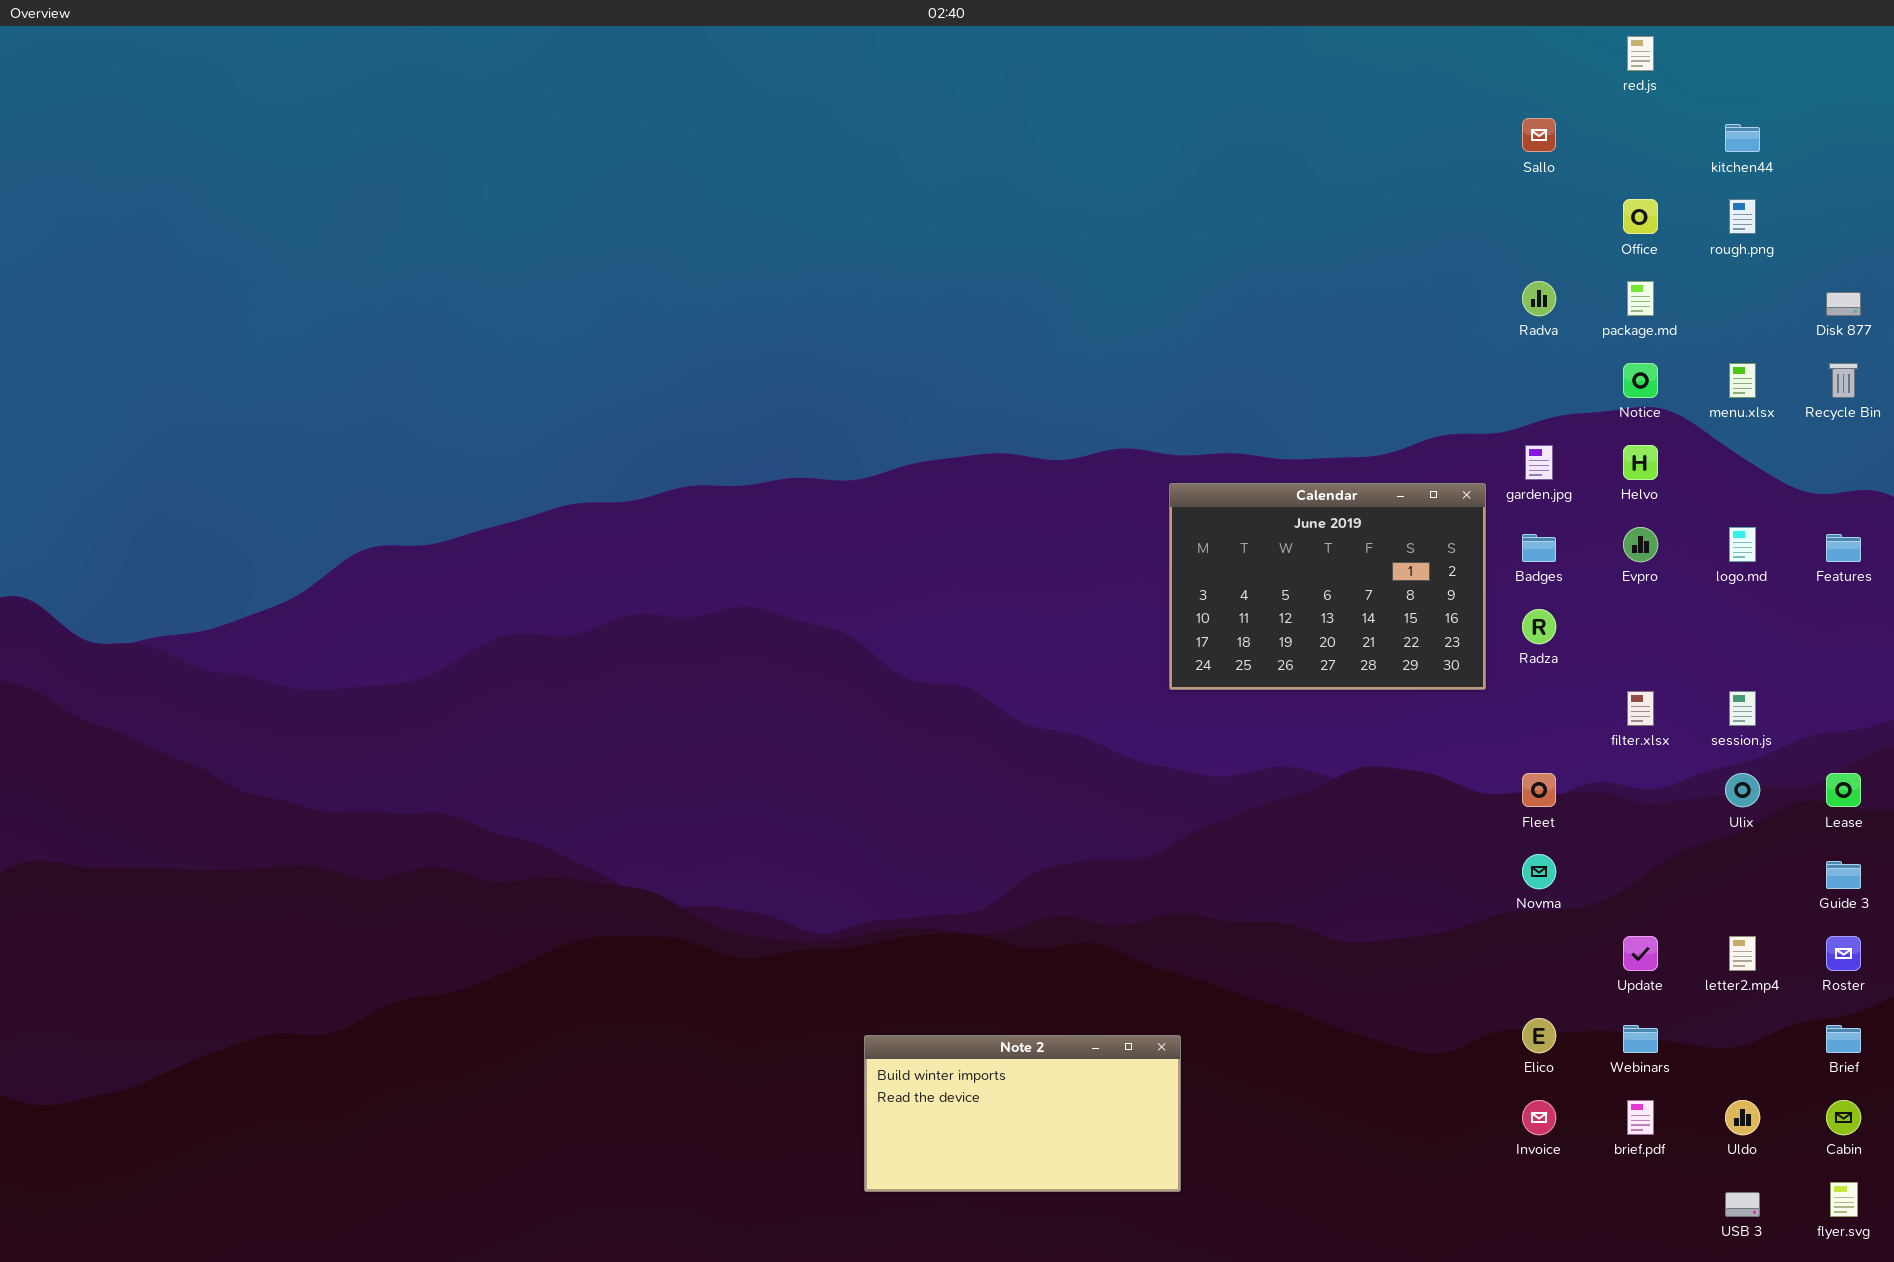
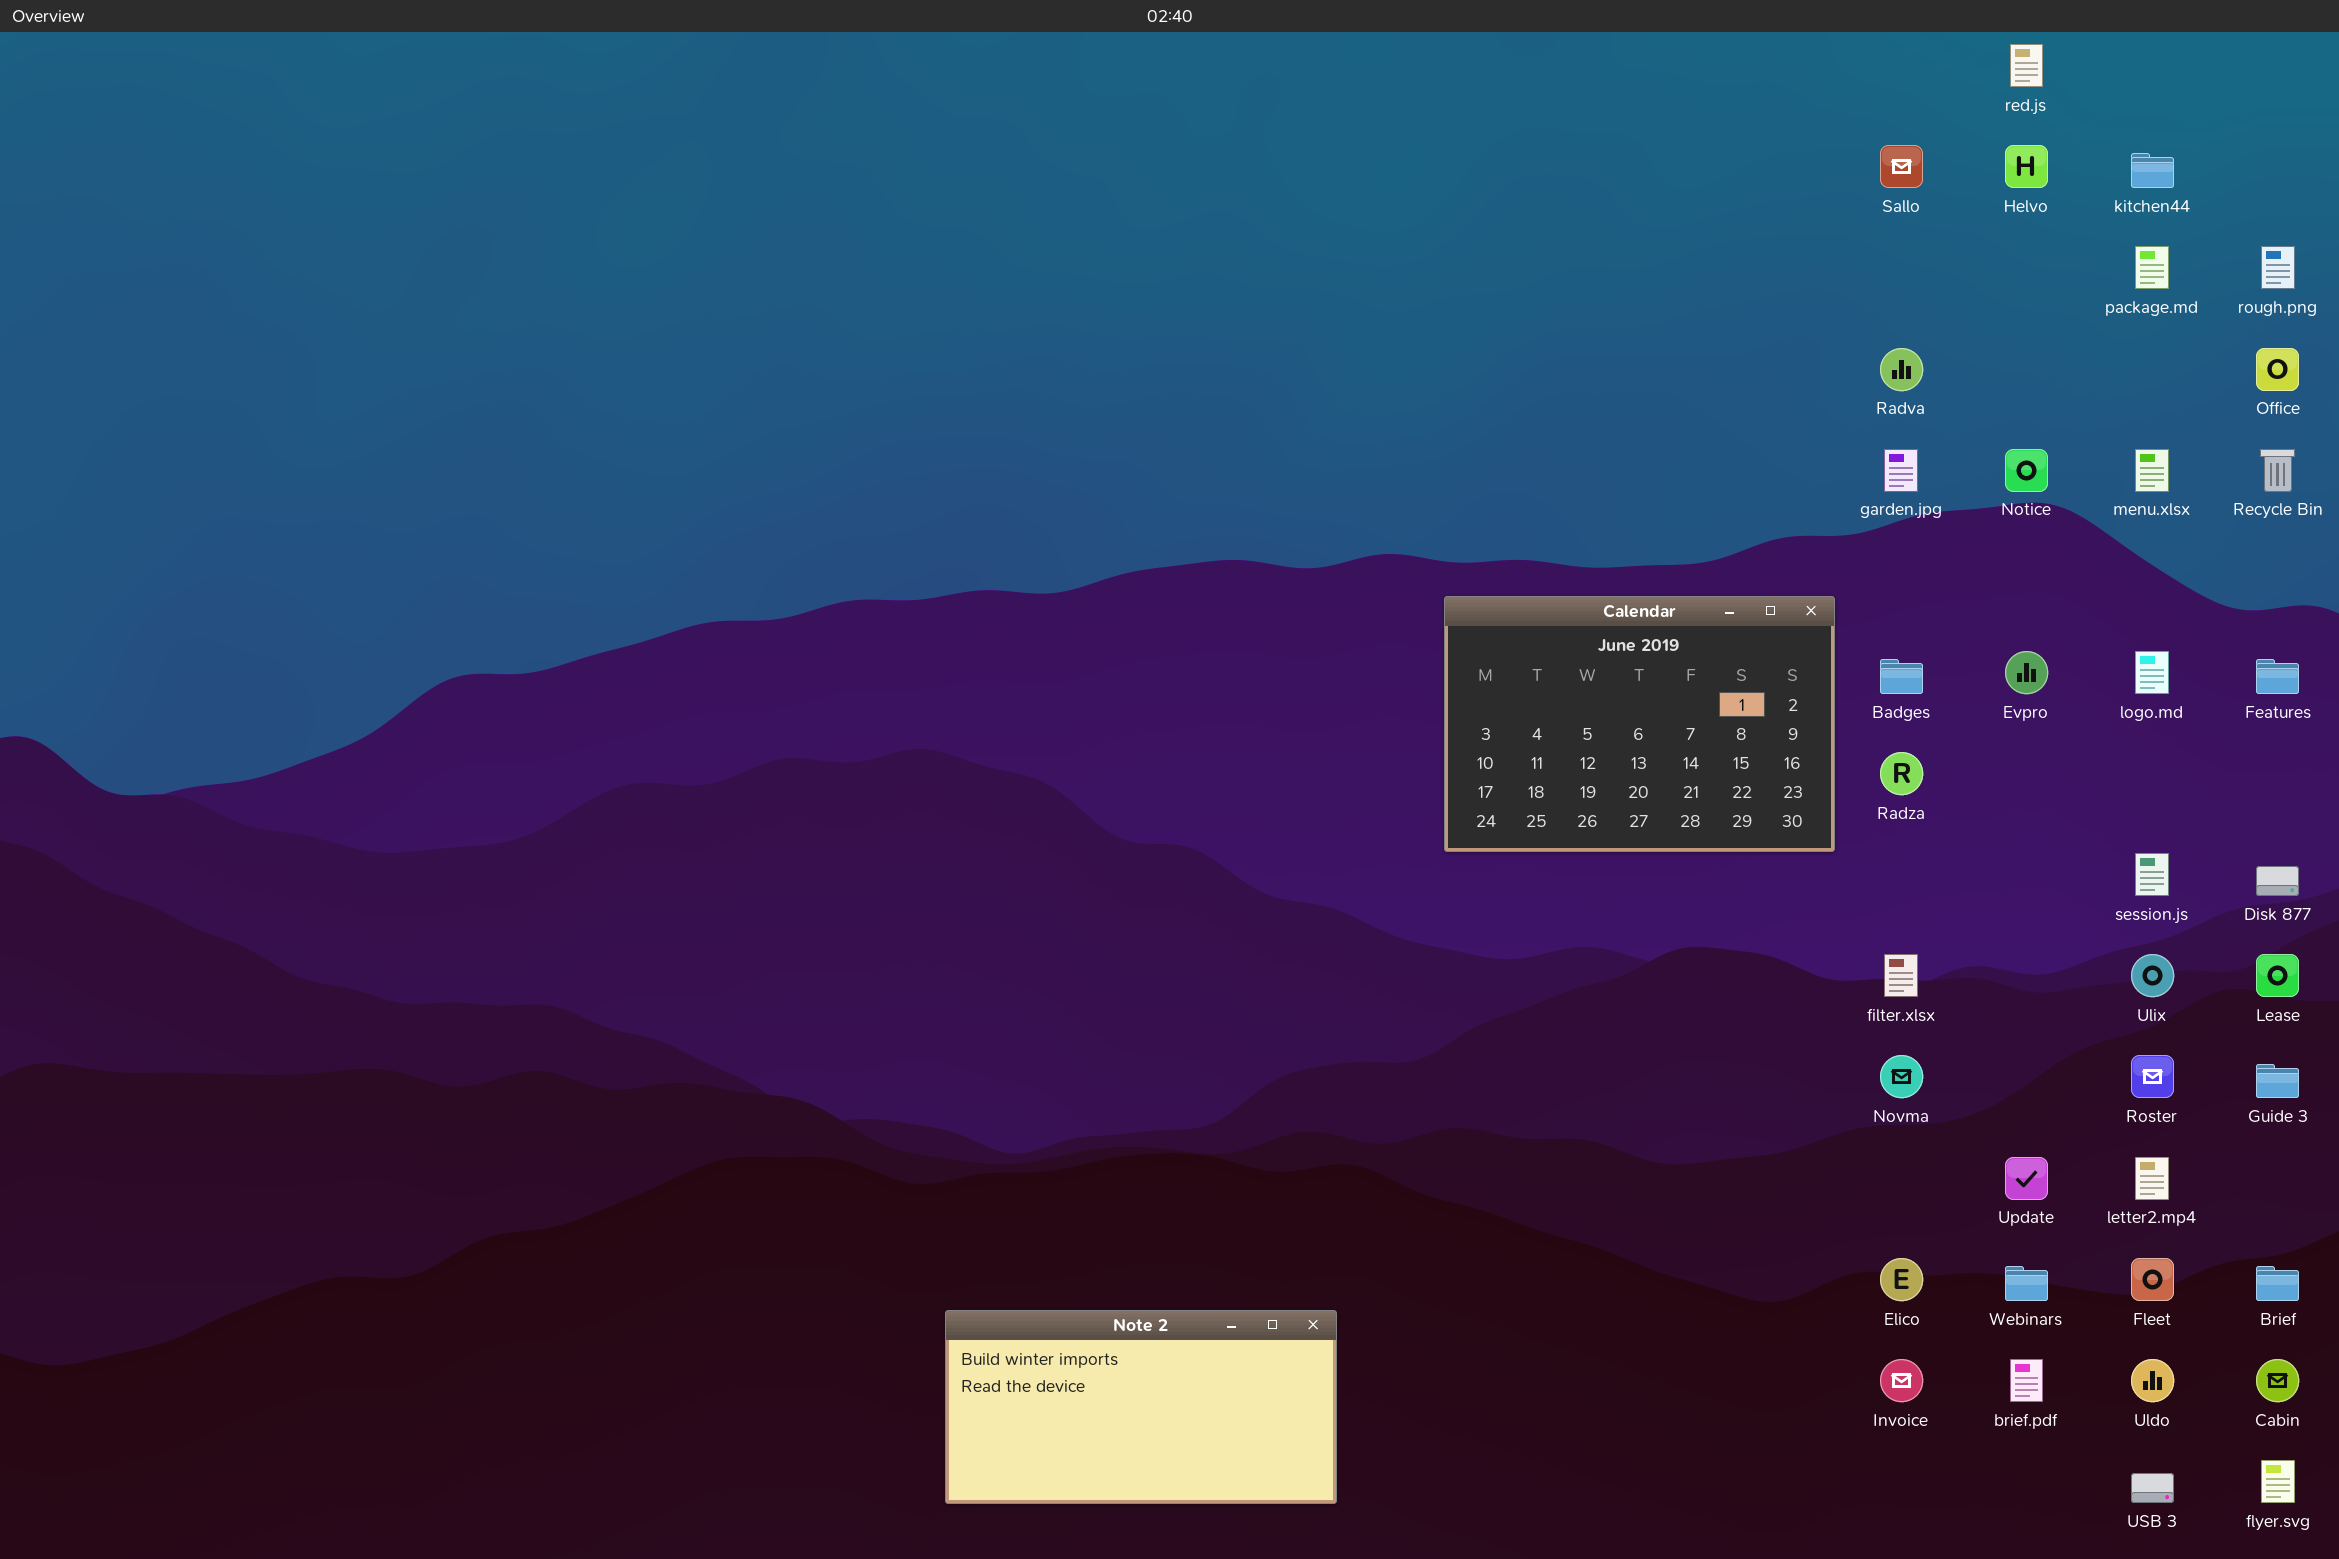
Office: [1623,199,1658,234] -> [2256,348,2299,391], moved
rough.png: [1729,199,1756,234] -> [2261,246,2295,289], moved
package.md: [1627,281,1654,316] -> [2135,246,2169,289], moved
Disk 877: [1826,292,1861,316] -> [2256,866,2299,896], moved
garden.jpg: [1525,445,1553,480] -> [1884,449,1918,492], moved
Helvo: [1623,445,1658,480] -> [2005,145,2048,188], moved
filter.xlsx: [1627,691,1654,726] -> [1884,954,1918,997], moved
Fleet: [1522,773,1556,807] -> [2131,1258,2174,1301], moved
Roster: [1826,936,1861,971] -> [2131,1055,2174,1098], moved
Note 2: [864,1035,1181,1192] -> [945,1310,1337,1504], moved

